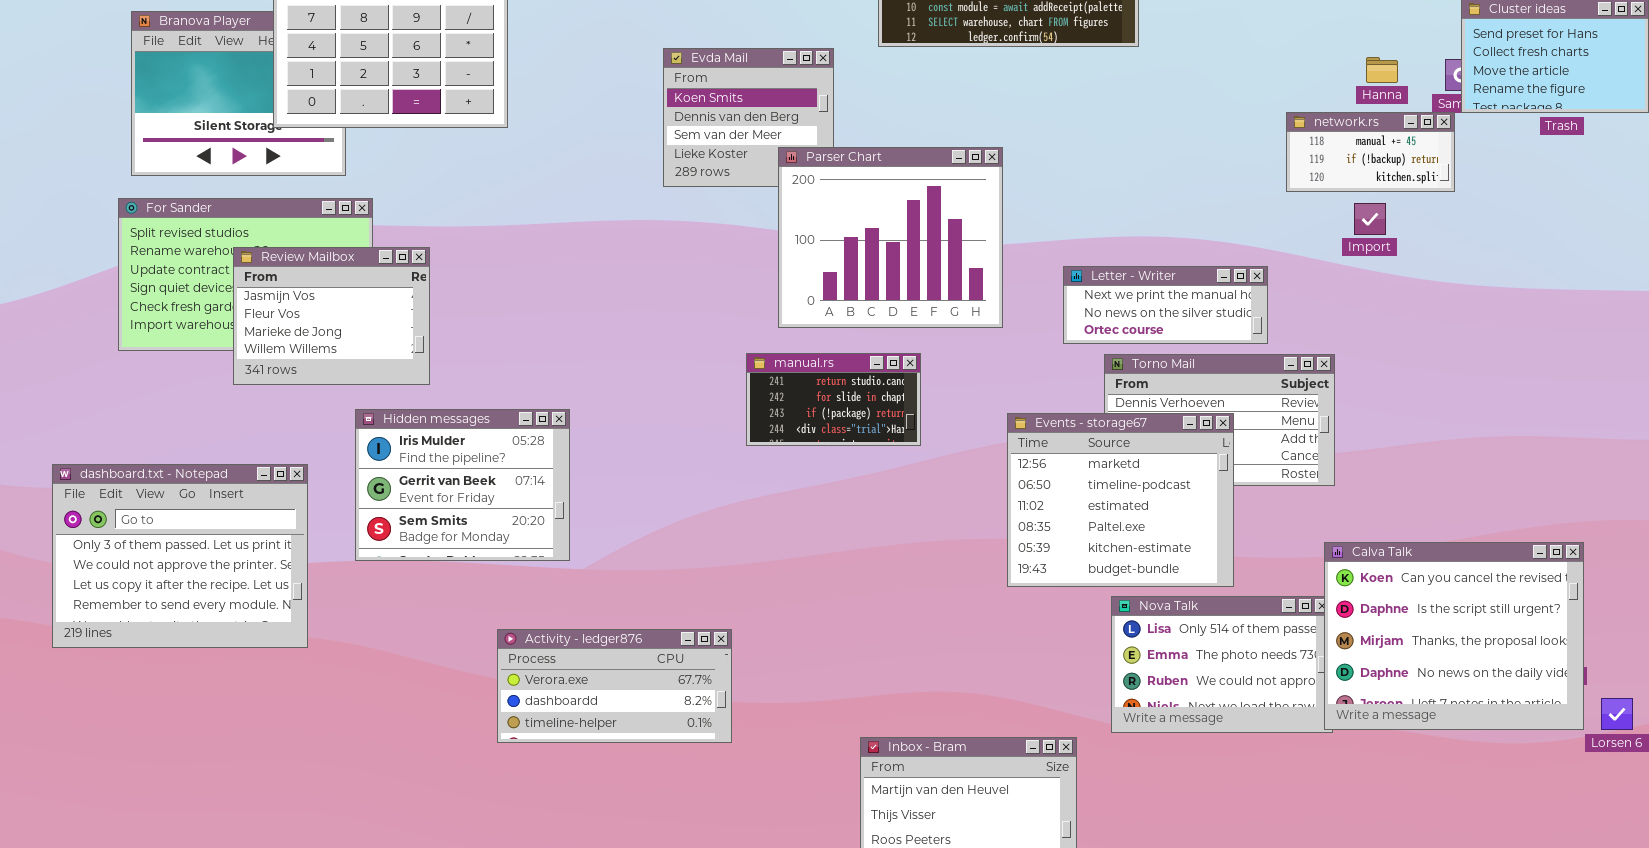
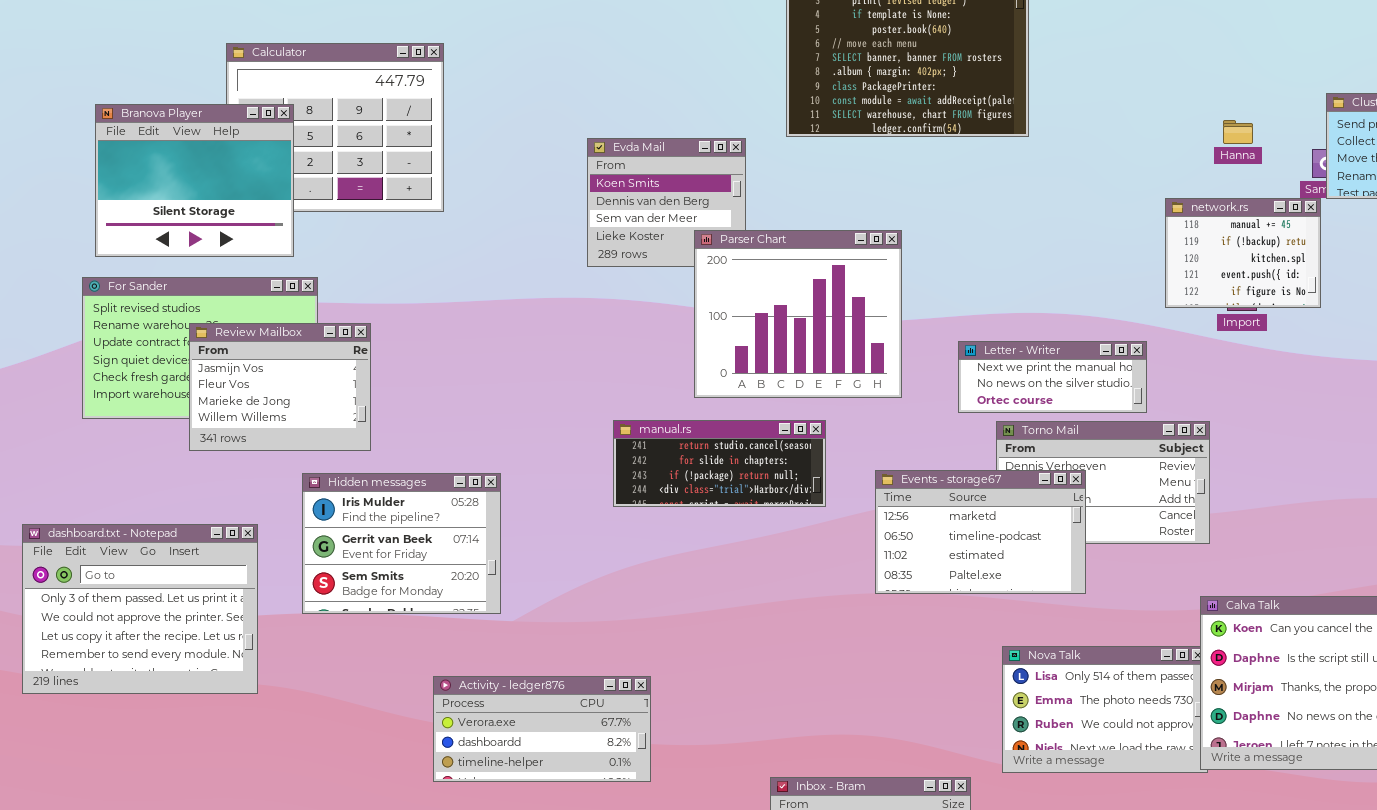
Branova Player: [131,11,346,176] -> [95,104,294,257], raised
Hanna: [1366,57,1398,83] -> [1223,120,1253,144], moved
network.rs: [1286,112,1455,192] -> [1165,198,1321,308], resized
manual.rs: [746,353,921,446] -> [613,420,826,507], resized
Events - storage67: [1007,413,1234,587] -> [875,470,1086,594], moved, resized

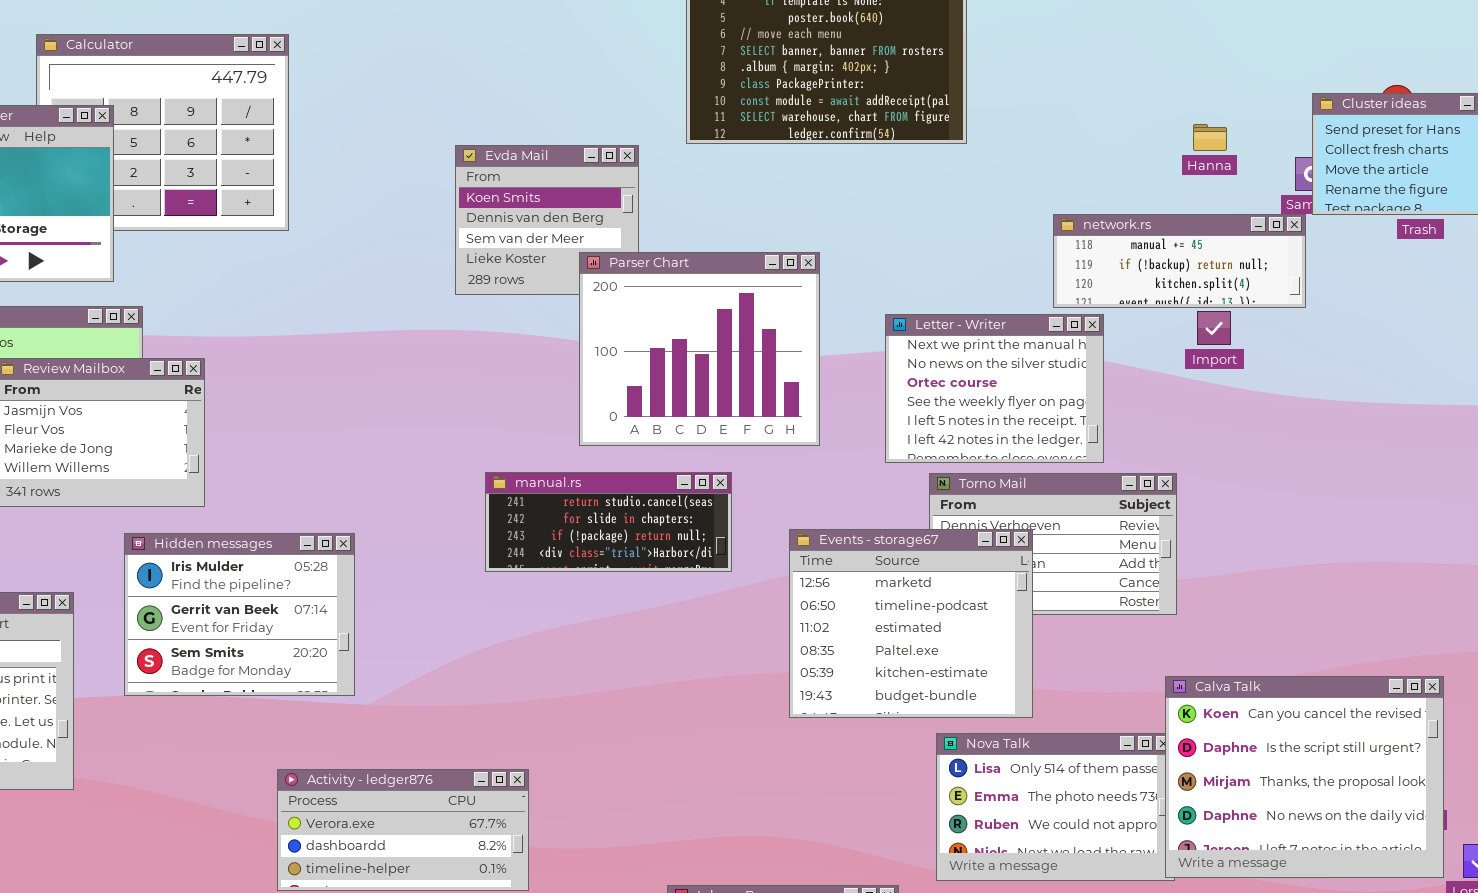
network.rs: [1165,198,1321,308] -> [1053,214,1306,308], resized
Letter - Writer: [958,341,1147,413] -> [885,314,1104,463], resized
Events - storage67: [875,470,1086,594] -> [789,529,1033,718], resized

